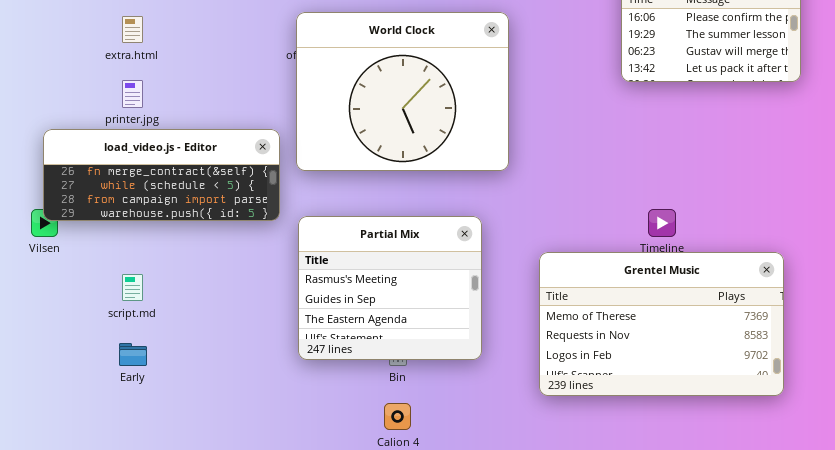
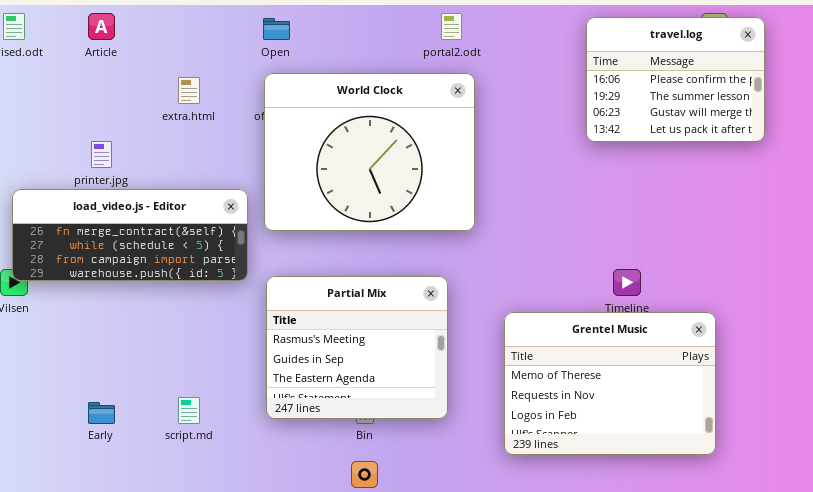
extra.html: [122,16,143,43] -> [178,77,200,104], moved
Grentel Music: [539,252,784,396] -> [504,312,716,455], resized
script.md: [122,274,143,301] -> [178,397,200,424], moved

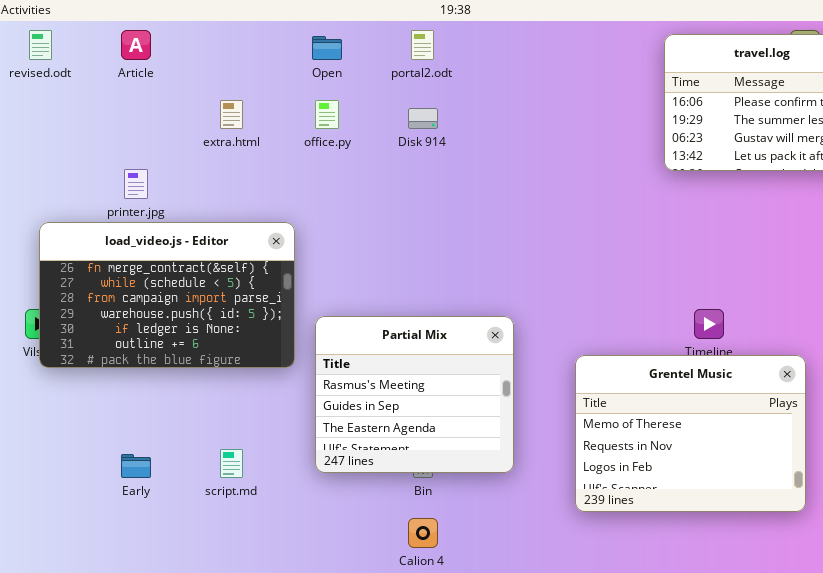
portal2.odt: [441,13,462,40] -> [411,30,434,60], moved
World Clock: [264,73,475,231] -> none, closed
load_video.js - Editor: [12,189,248,281] -> [39,222,295,368], resized

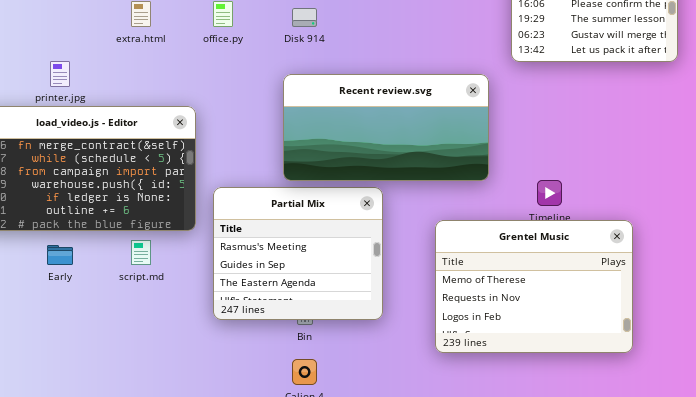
Recent review.svg: none -> [283,74,489,181], opened
script.md: [220,449,243,478] -> [131,240,151,265], moved
Early: [121,454,151,478] -> [47,245,73,265], moved

